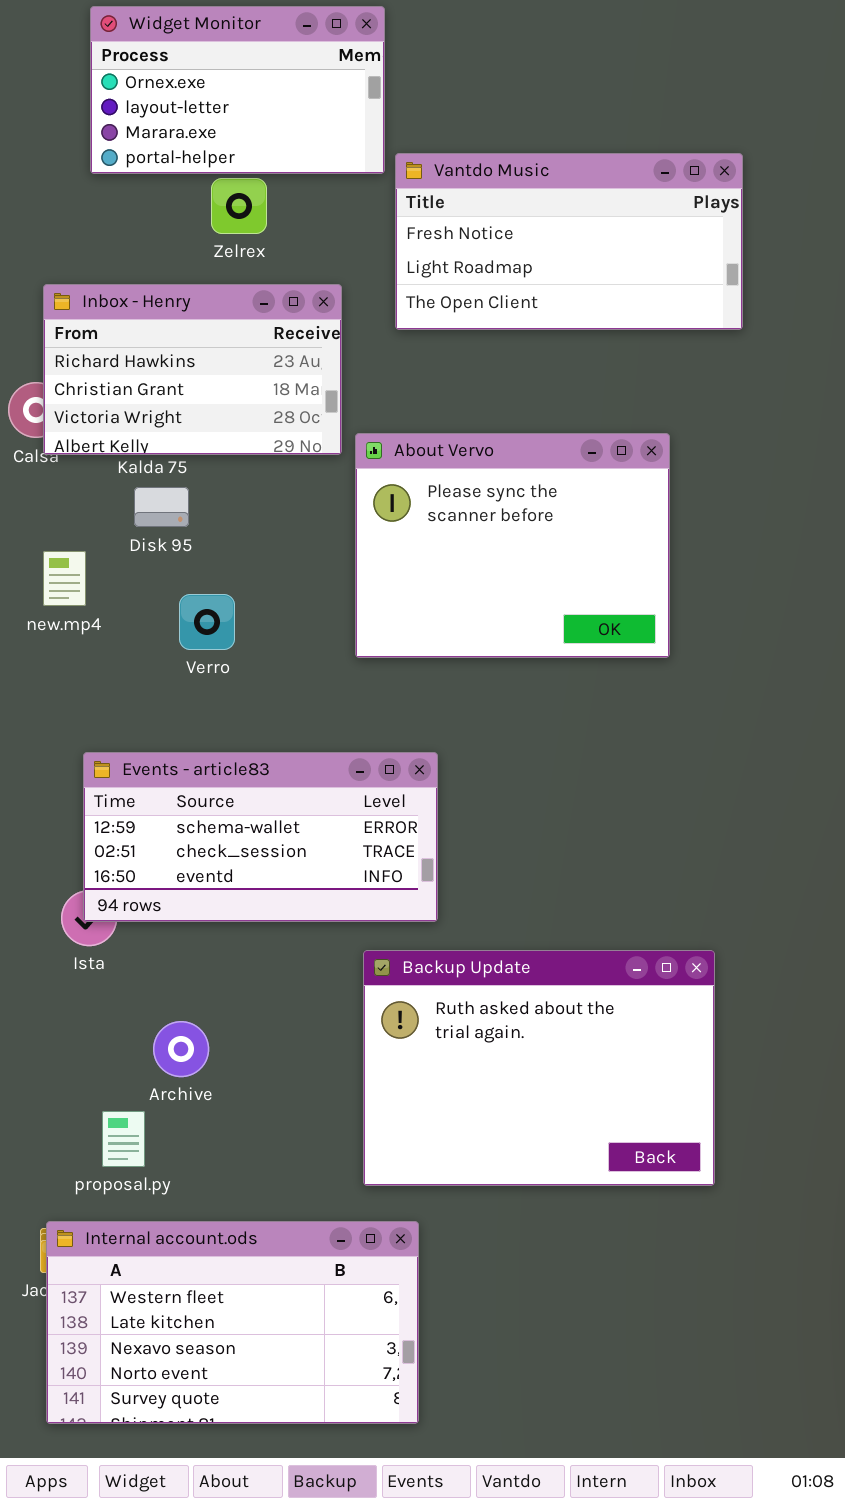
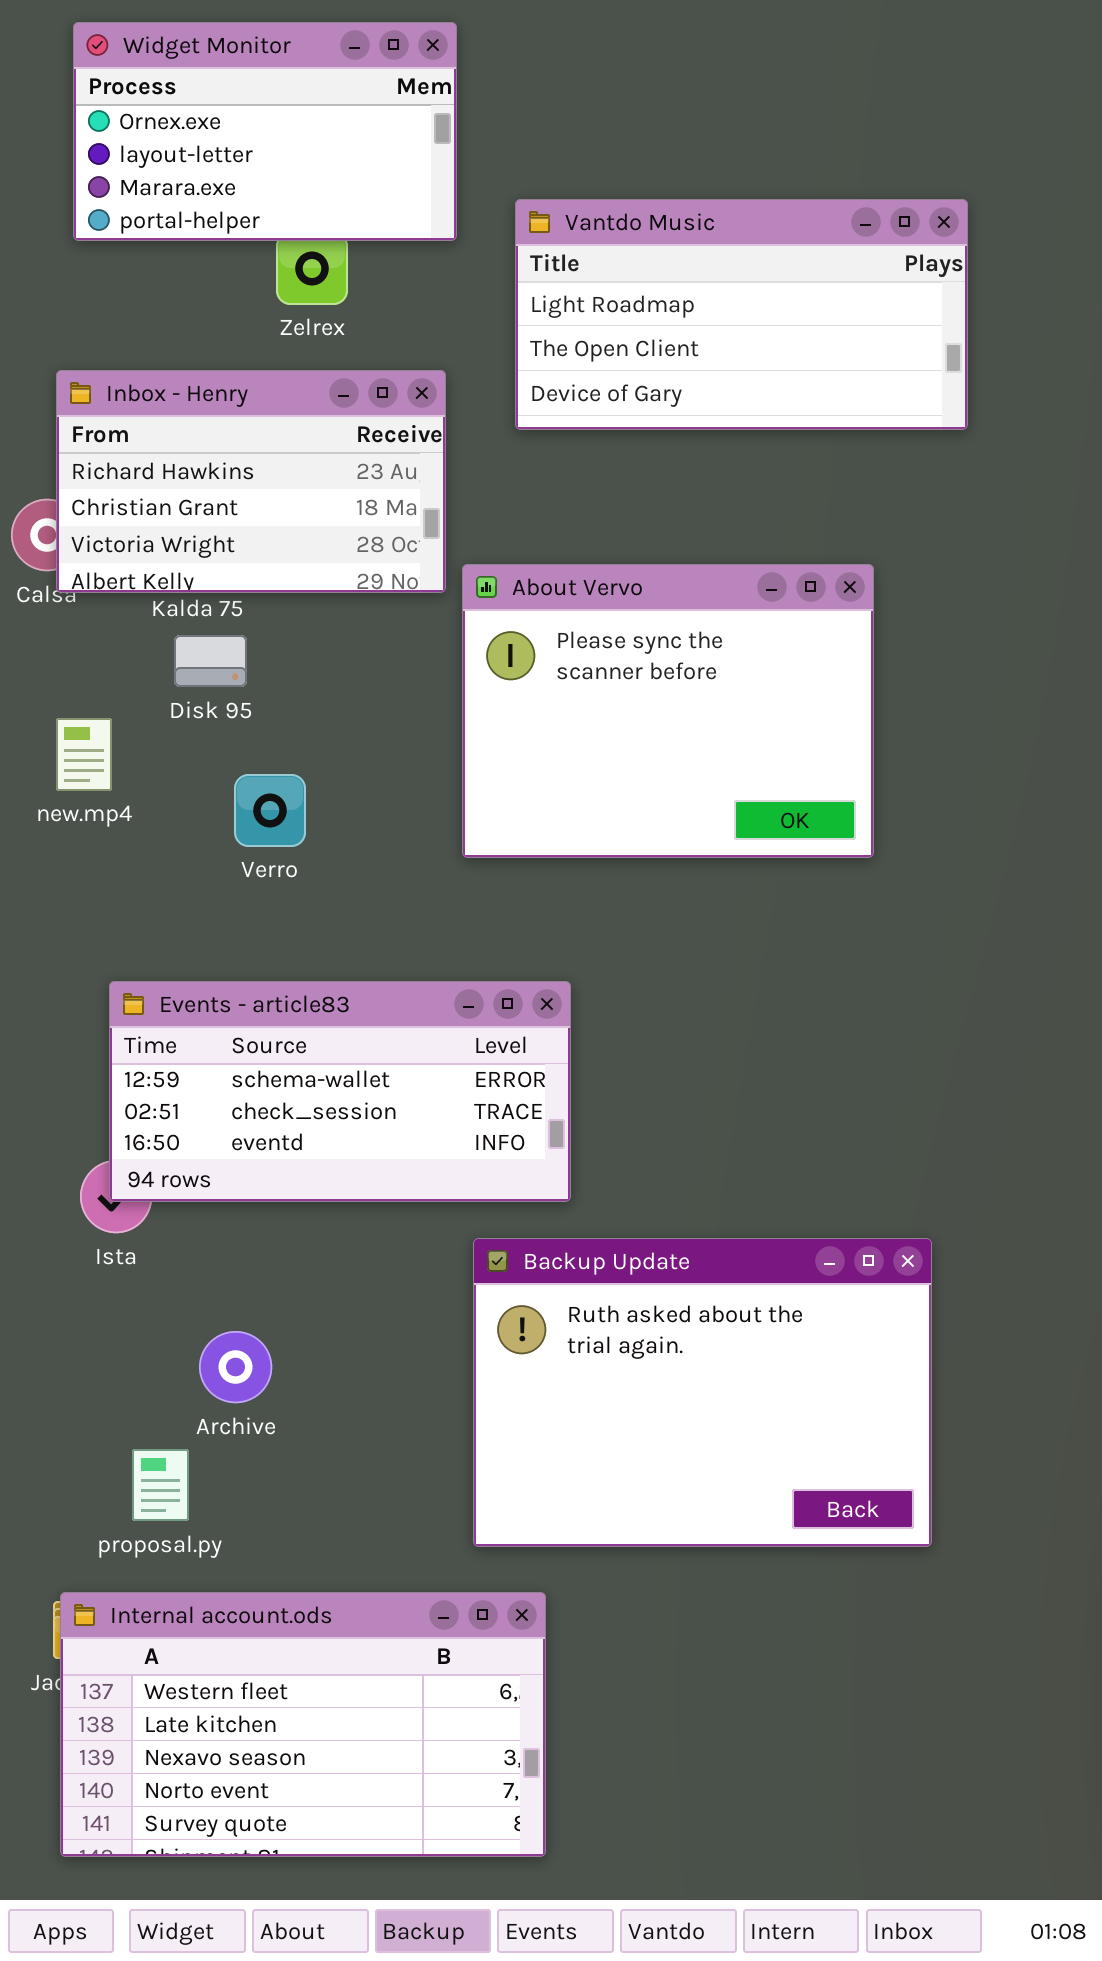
Widget Monitor: [90,6,385,174] -> [73,22,457,241], moved
Vantdo Music: [395,153,743,330] -> [515,199,968,430], scrolled down 1 row

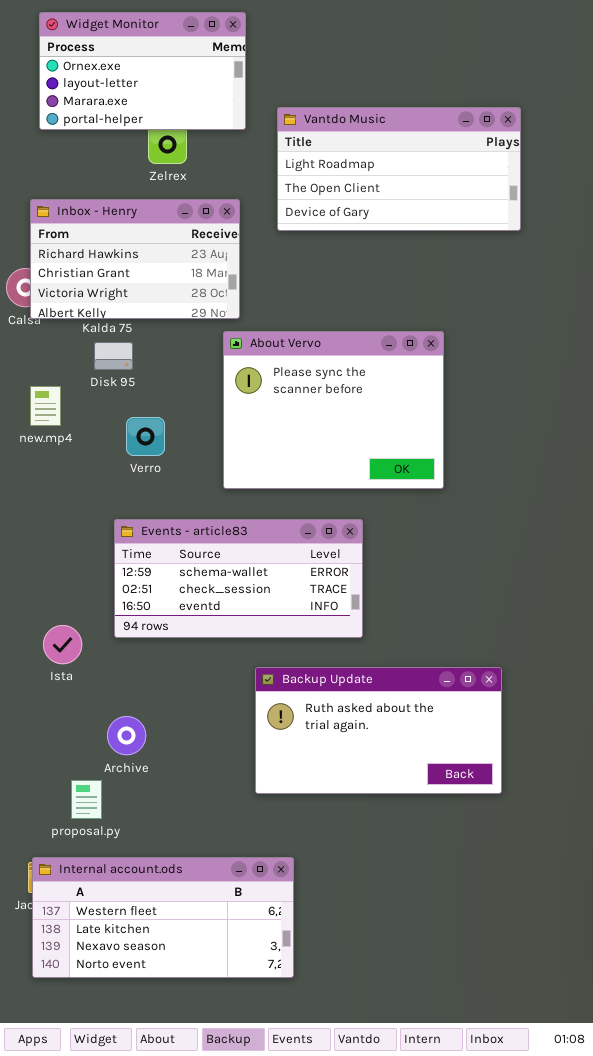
About Vervo: [462,564,874,858] -> [223,331,444,489], moved
Events - article83: [109,981,571,1202] -> [114,519,363,638], moved
Backup Update: [473,1238,932,1547] -> [255,667,502,794], resized
Internal account.ods: [60,1592,546,1857] -> [32,857,294,978], resized

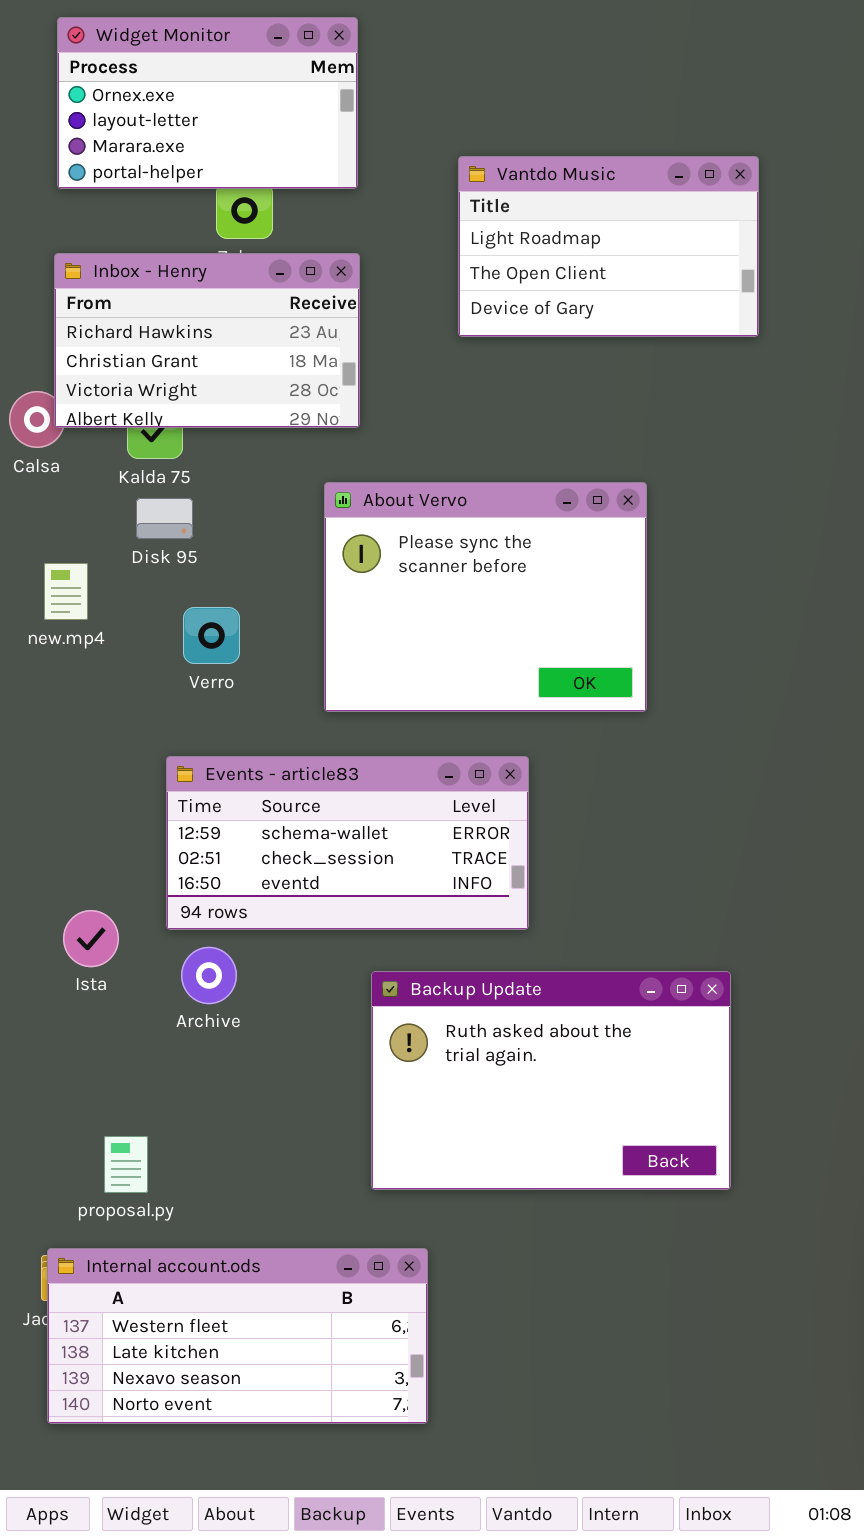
Vantdo Music: [277,107,521,231] -> [458,156,759,337], resized
Inbox - Henry: [30,199,240,319] -> [54,253,360,428], moved
Backup Update: [255,667,502,794] -> [371,971,731,1190], resized
Archive: [107,716,146,755] -> [181,947,237,1004], moved

